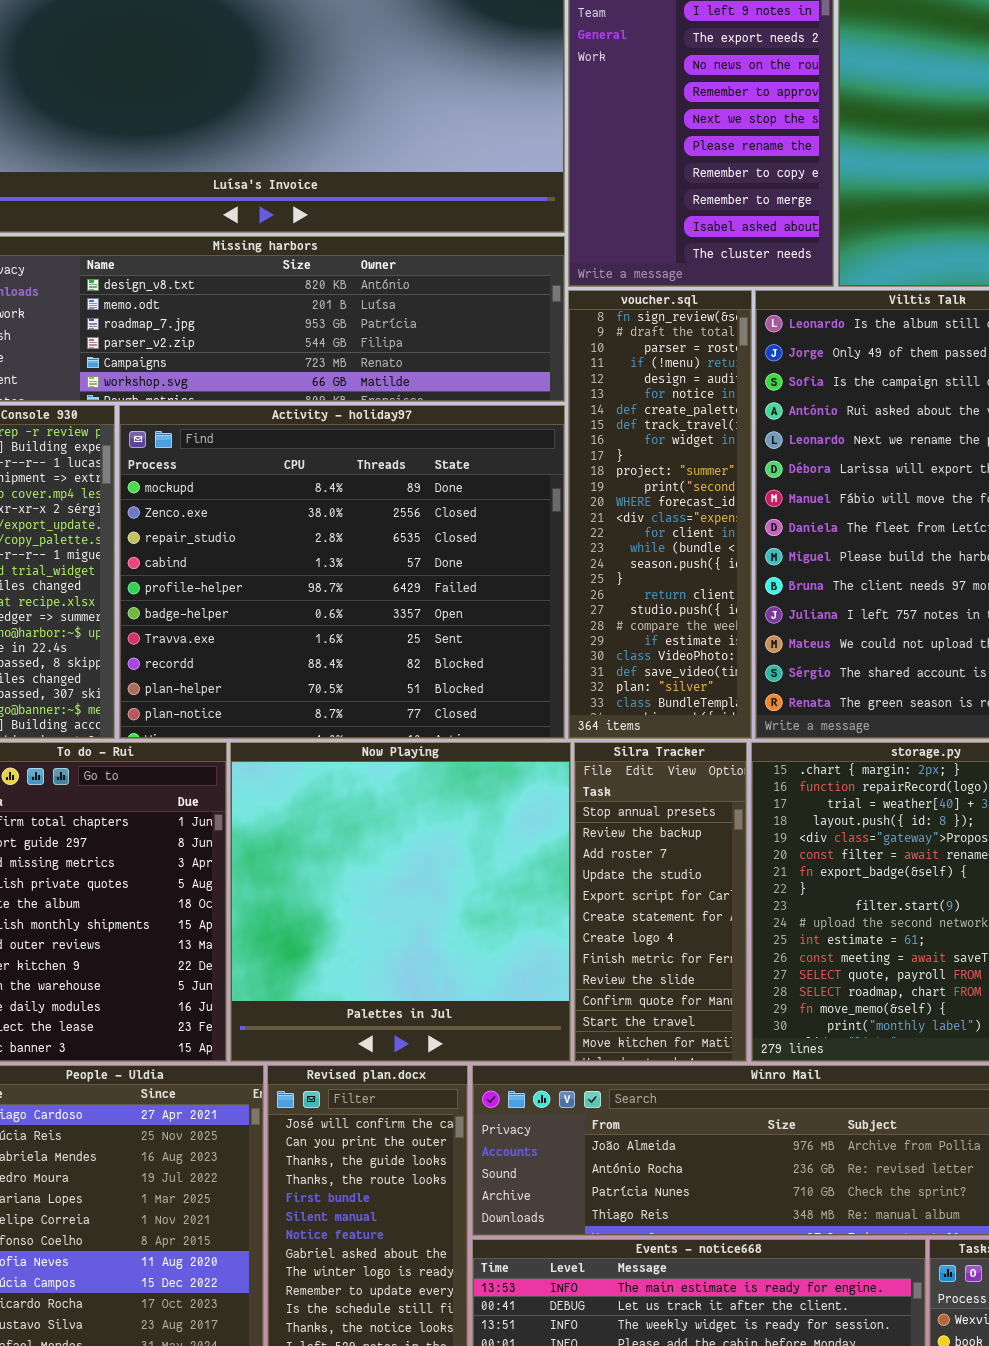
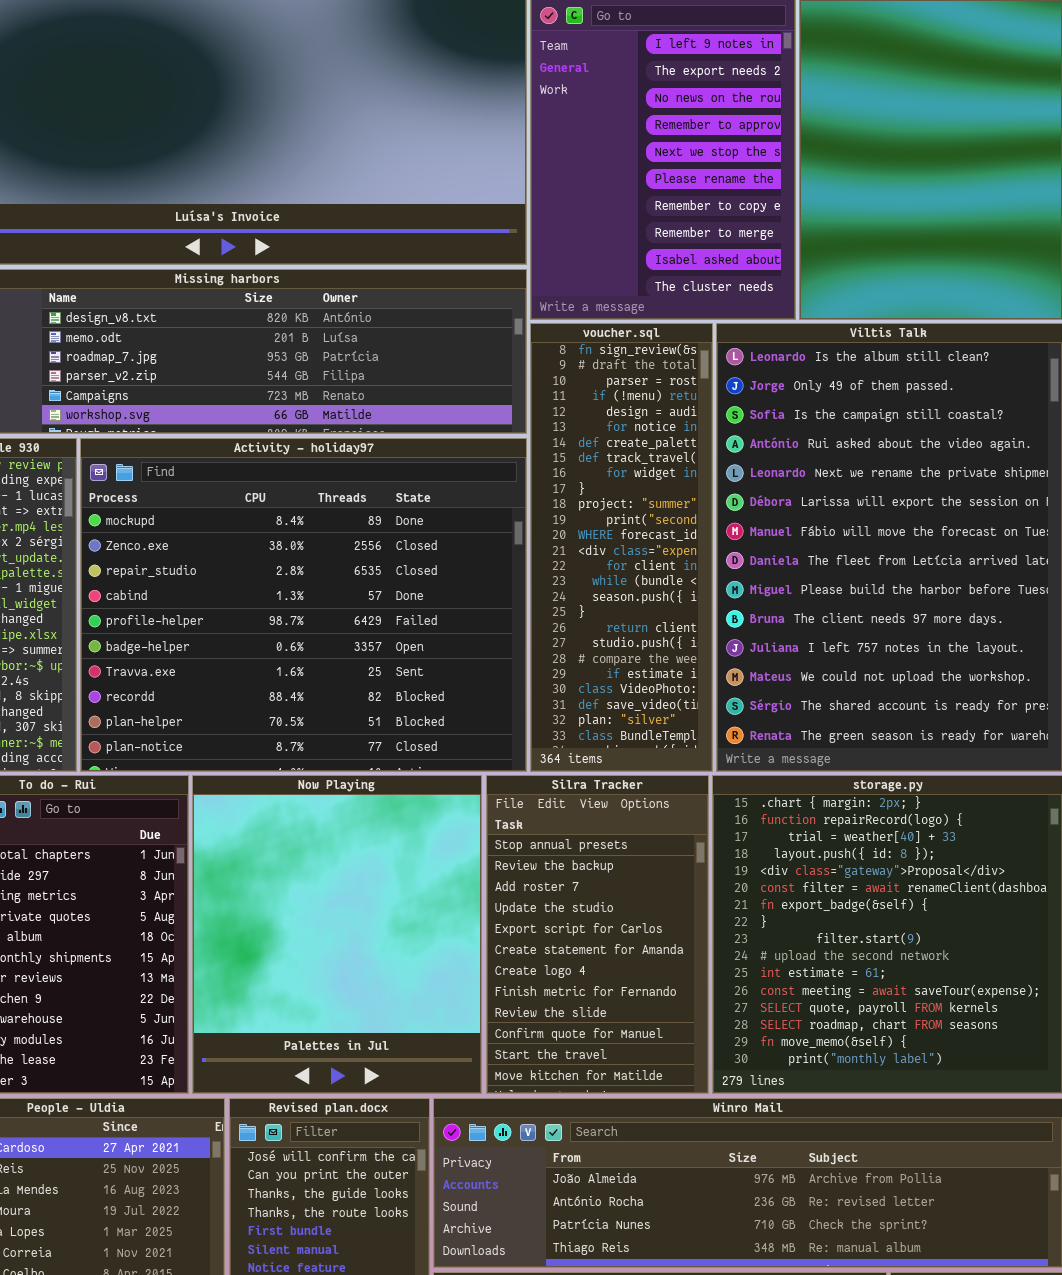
Now Playing: [230,742,571,1062] -> [192,775,482,1094], resized
Silra Tracker: [574,742,747,1062] -> [486,775,709,1094], resized

